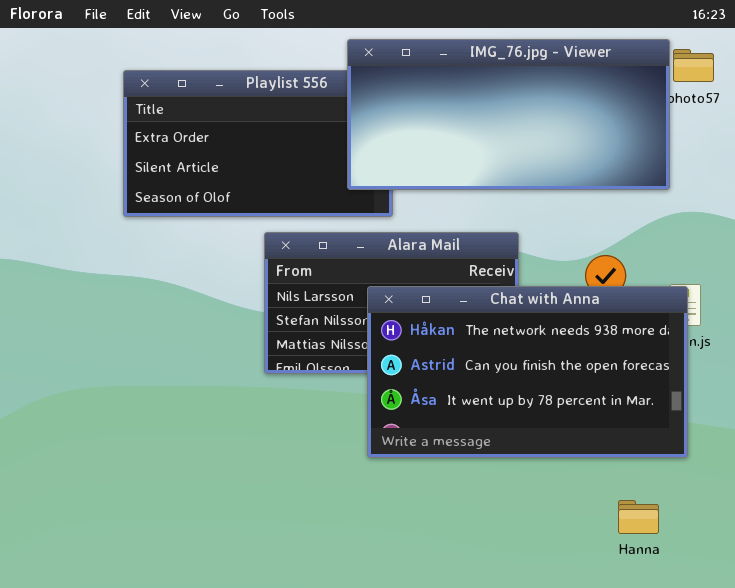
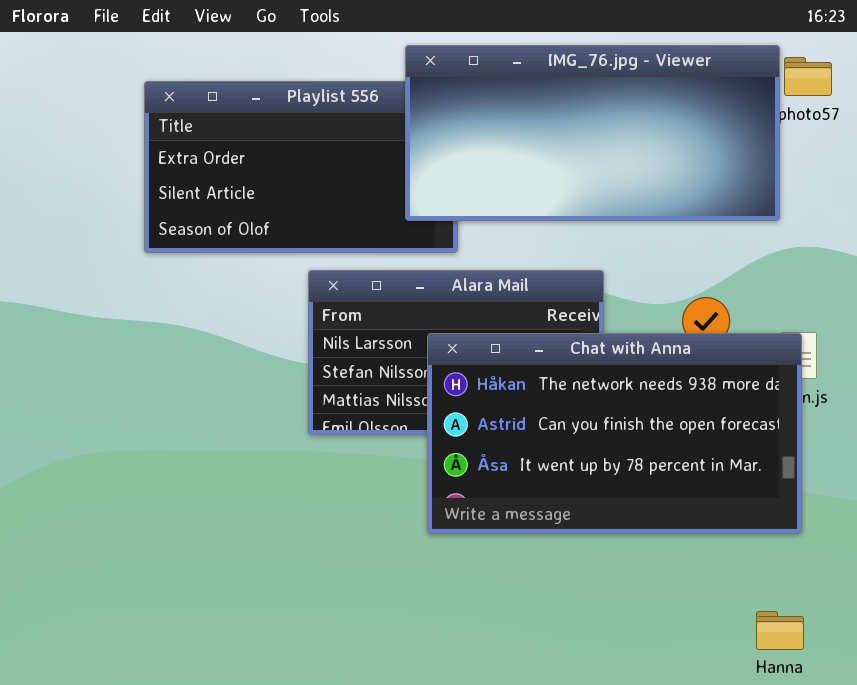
Hanna: [618,500,659,534] -> [756,611,804,650], moved

